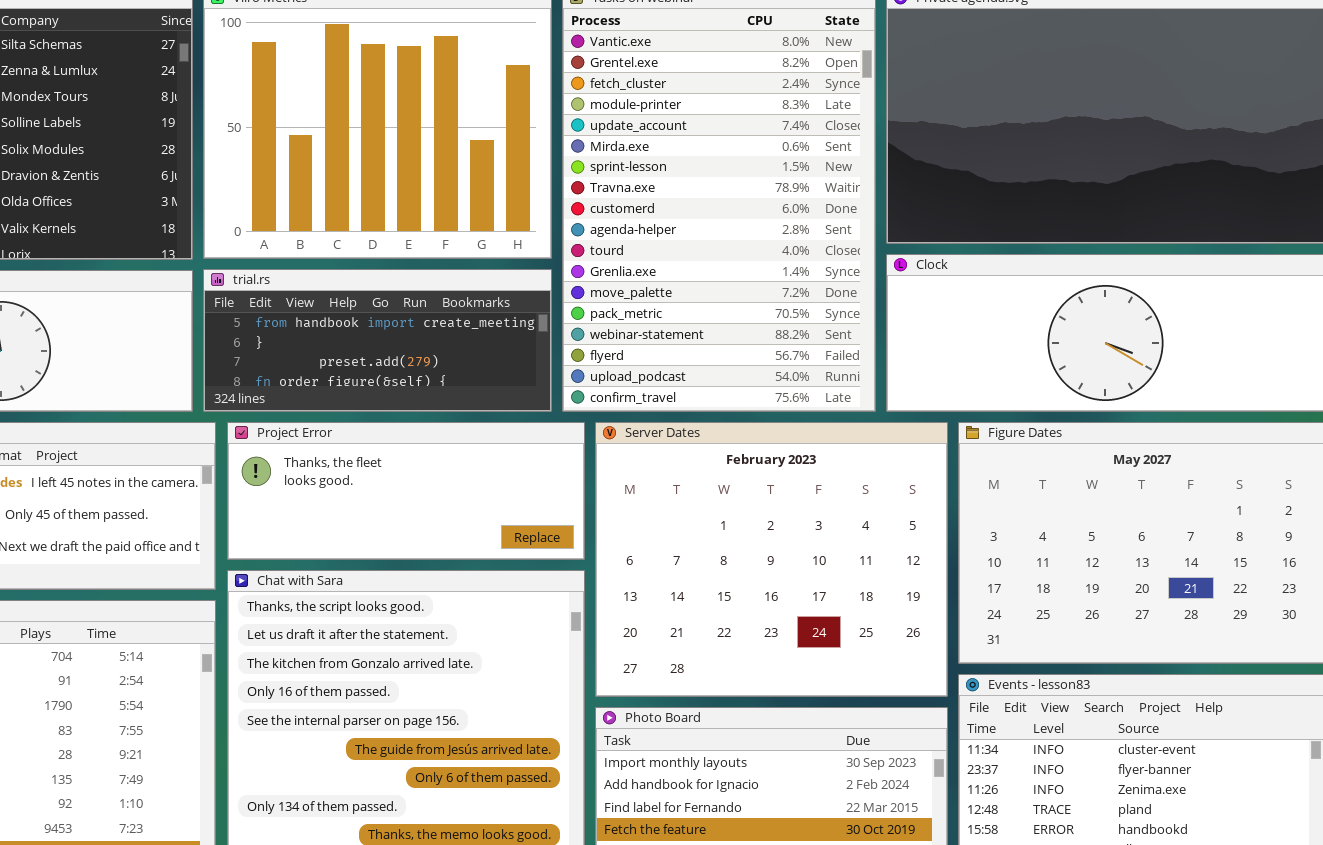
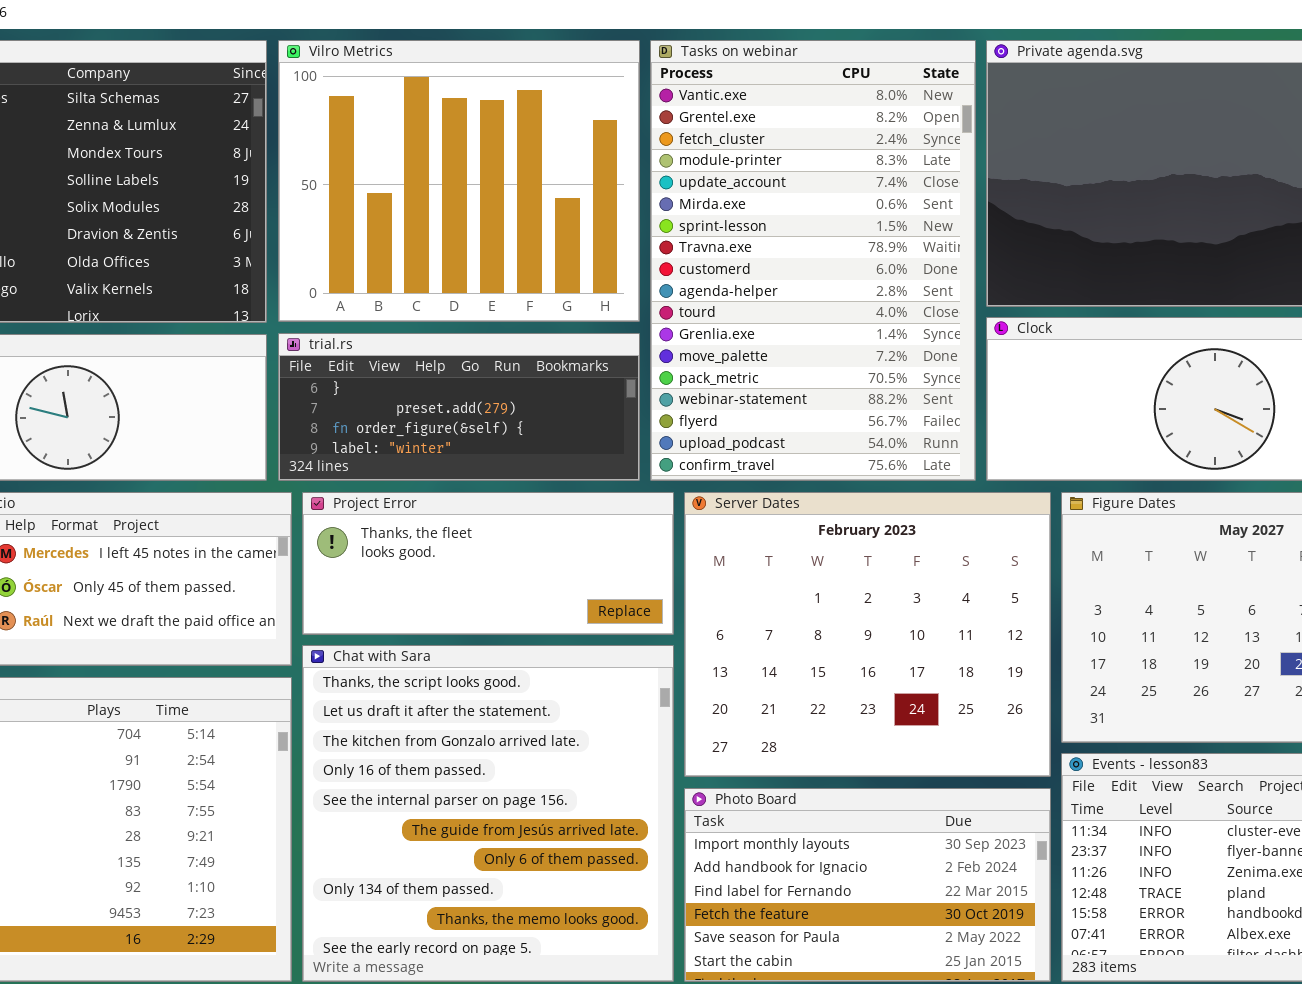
trial.rs: [203,269,552,412] -> [278,333,640,481], scrolled down 1 row

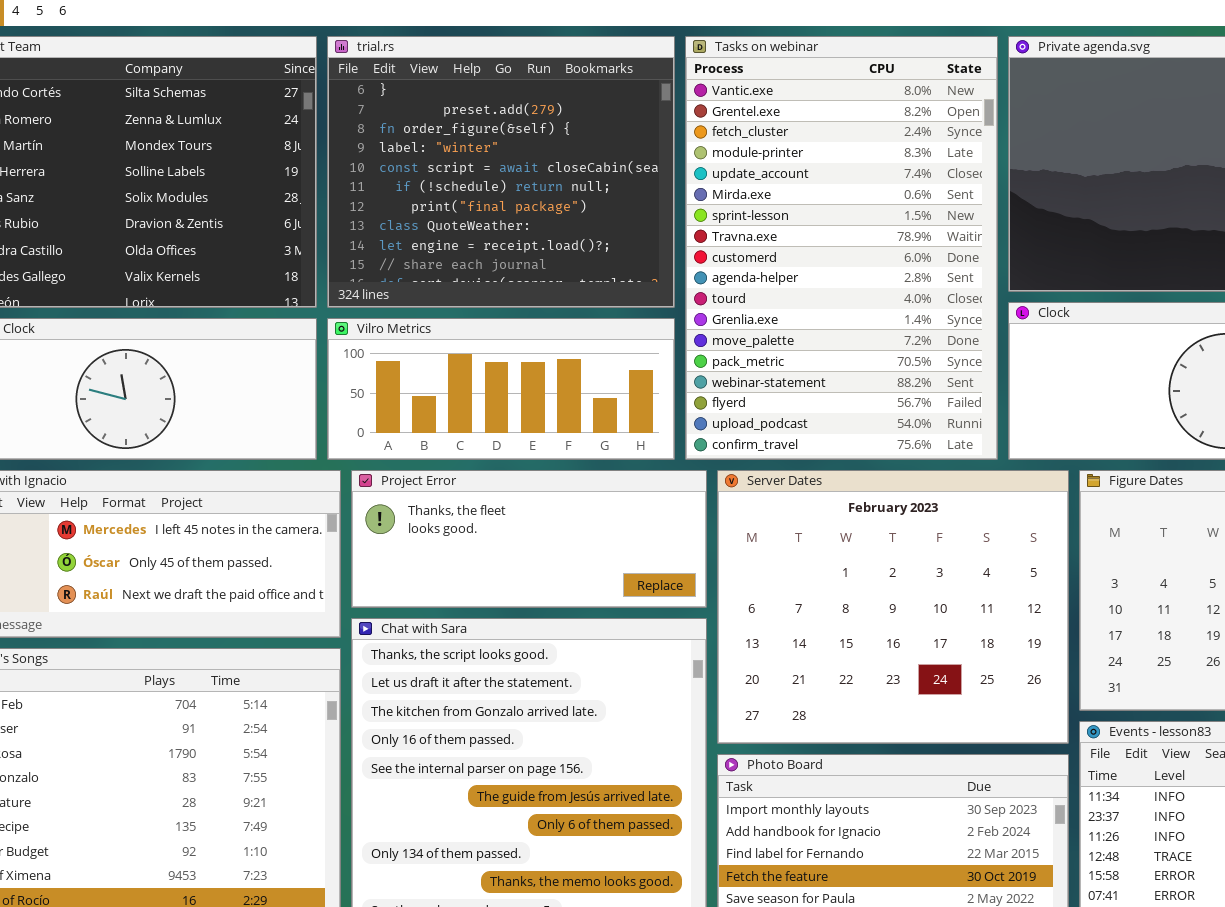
Vilro Metrics: [278,40,640,322] -> [327,318,675,460], moved, resized
trial.rs: [278,333,640,481] -> [327,36,675,308], moved, resized

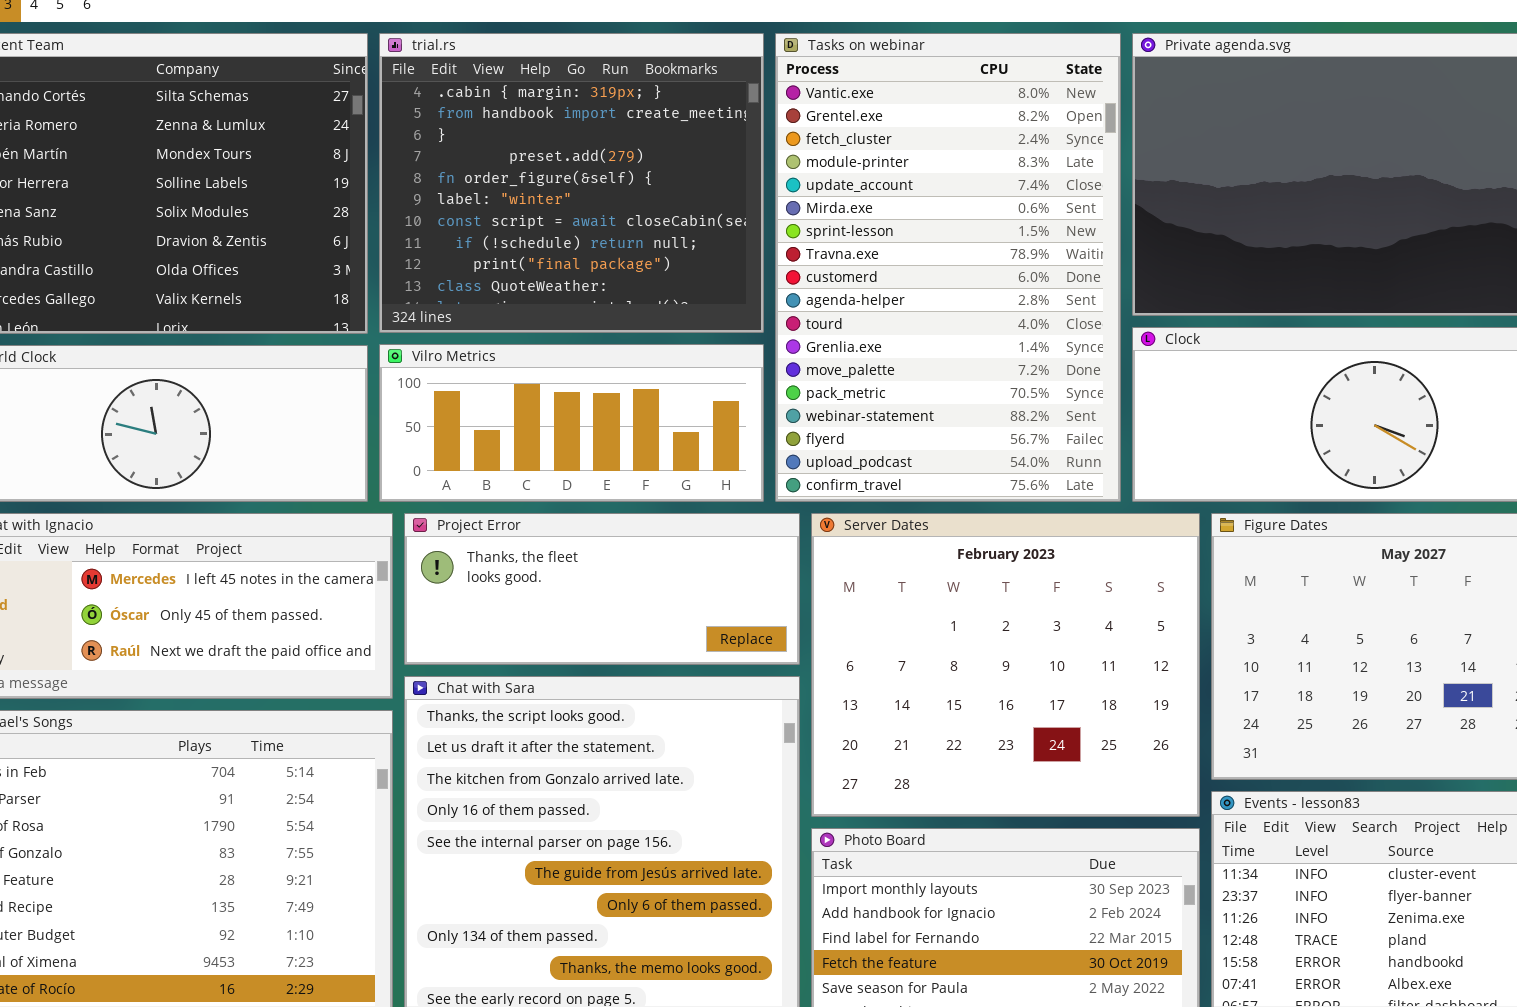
trial.rs: [327,36,675,308] -> [379,33,764,333], scrolled up 2 rows

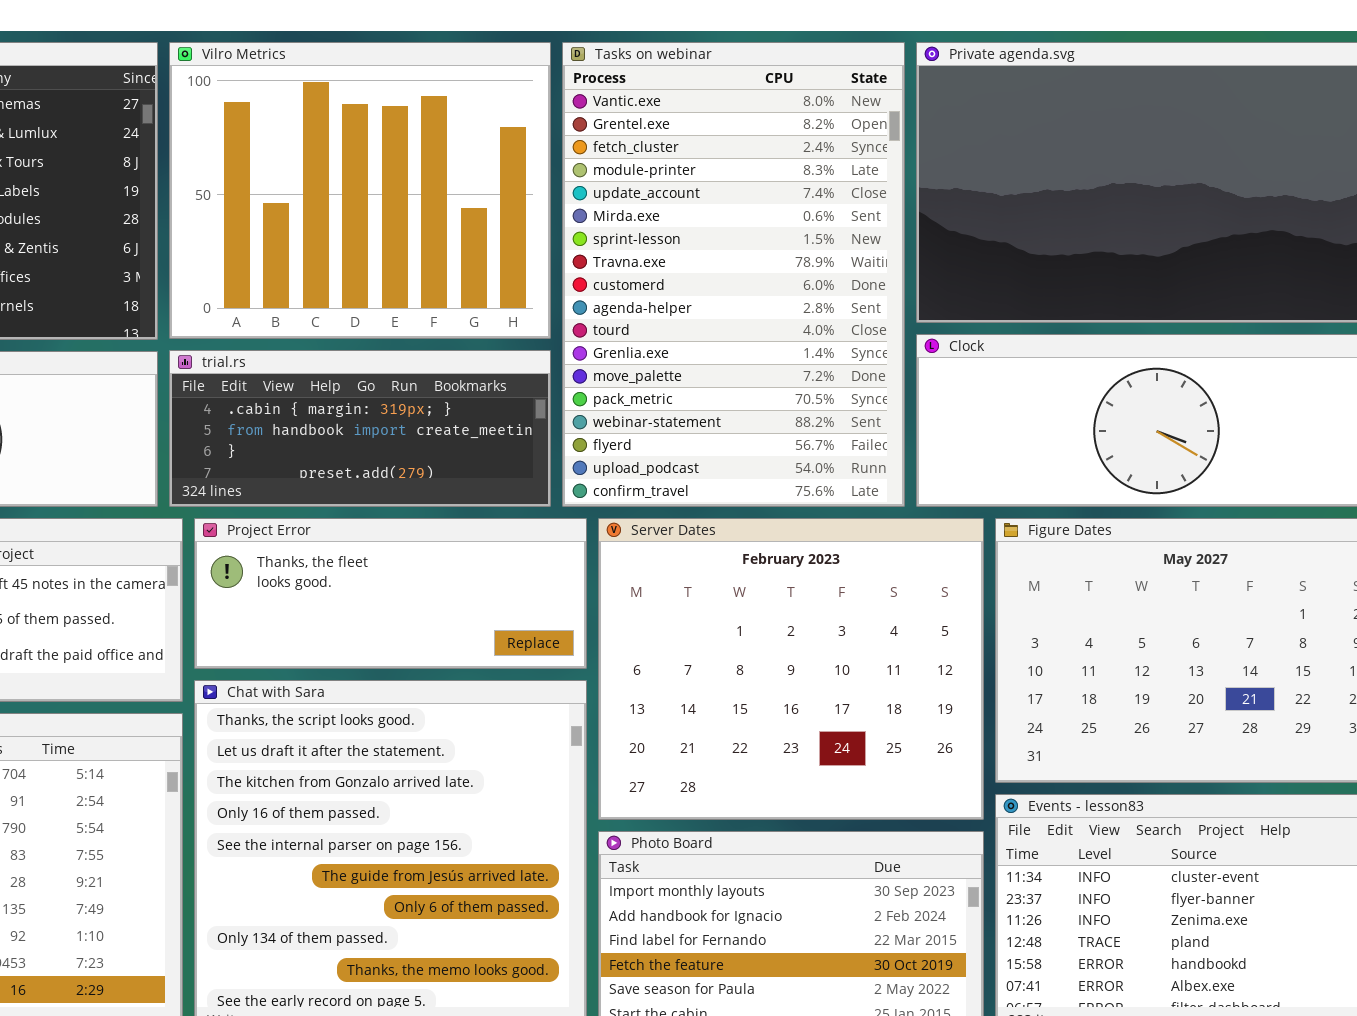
trial.rs: [379,33,764,333] -> [169,350,551,507], moved, resized
Vilro Metrics: [379,344,764,502] -> [169,42,551,339], moved, resized

